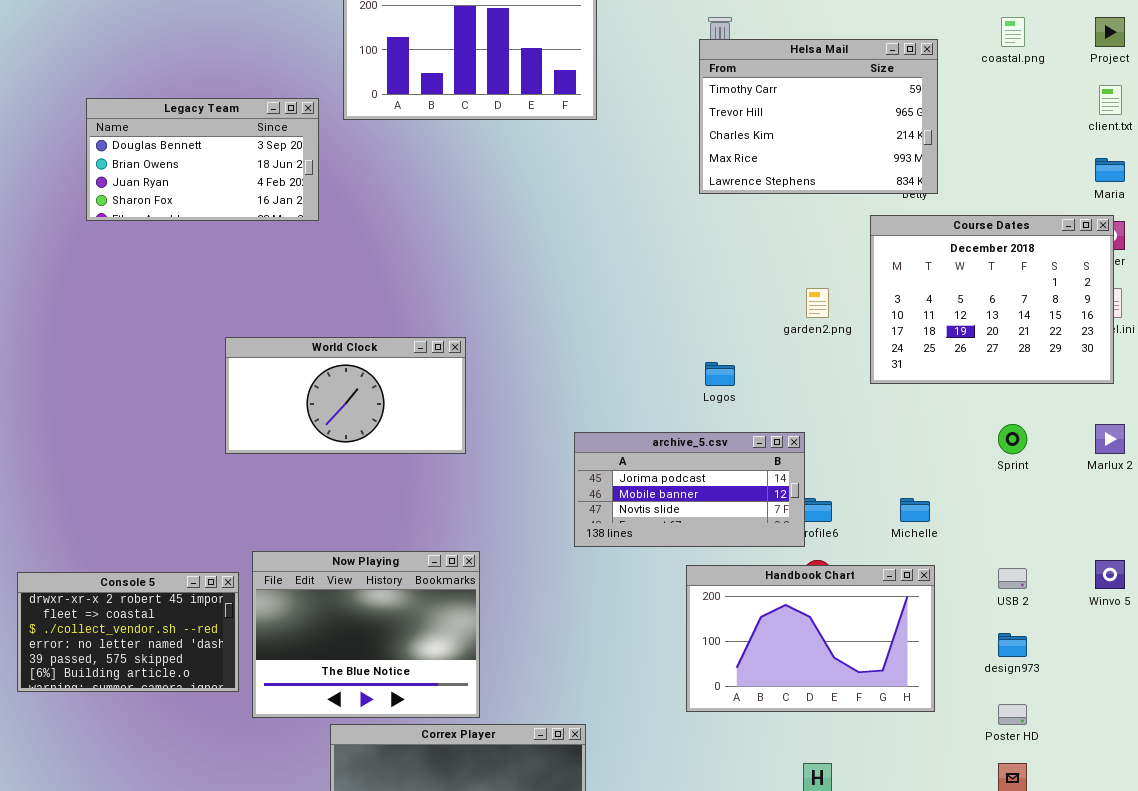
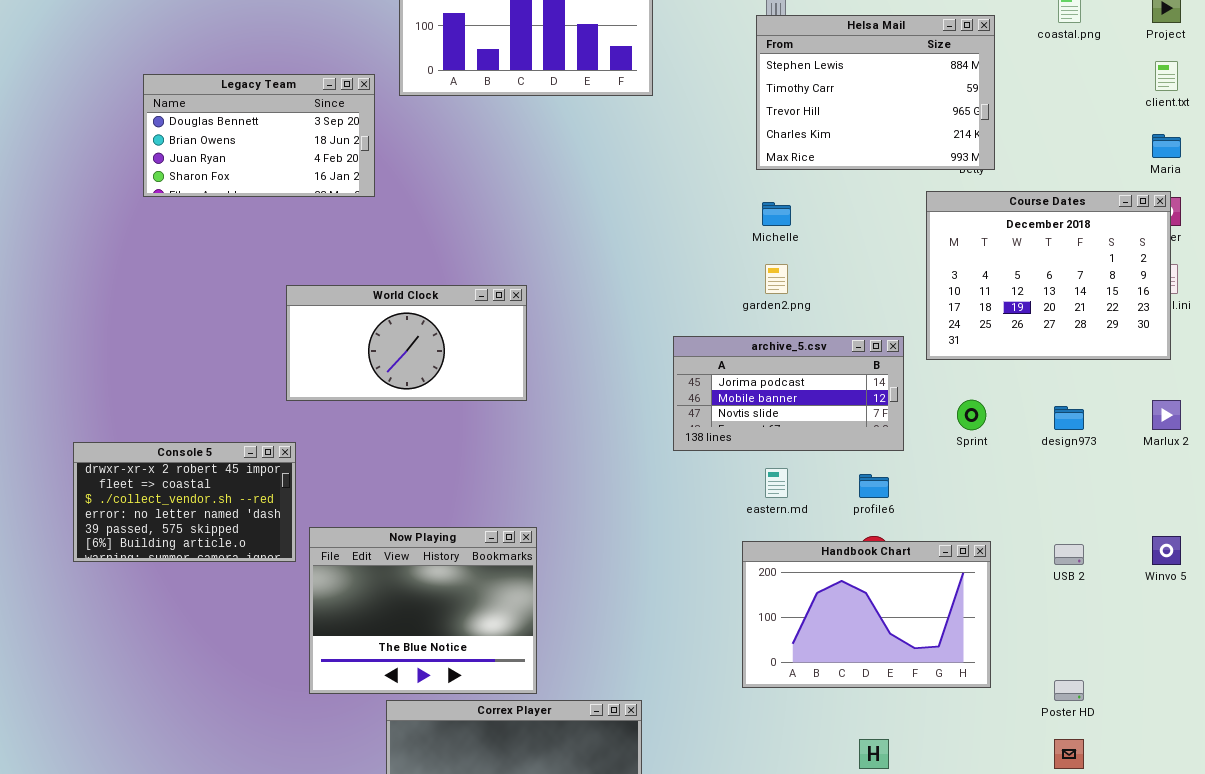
Helsa Mail: [699,39,938,194] -> [756,15,995,170], scrolled up 1 row
garden2.png: [806,288,829,318] -> [765,264,788,294], moved
World Clock: [225,337,466,454] -> [286,285,527,401], moved
Sprint: [998,424,1027,454] -> [957,400,986,430], moved
archive_5.csv: [574,432,805,547] -> [673,336,904,451], moved
Michelle: [900,498,930,522] -> [762,202,791,226], moved
Console 5: [17,572,239,692] -> [73,442,296,562], moved
design973: [998,633,1027,657] -> [1054,406,1084,430], moved

